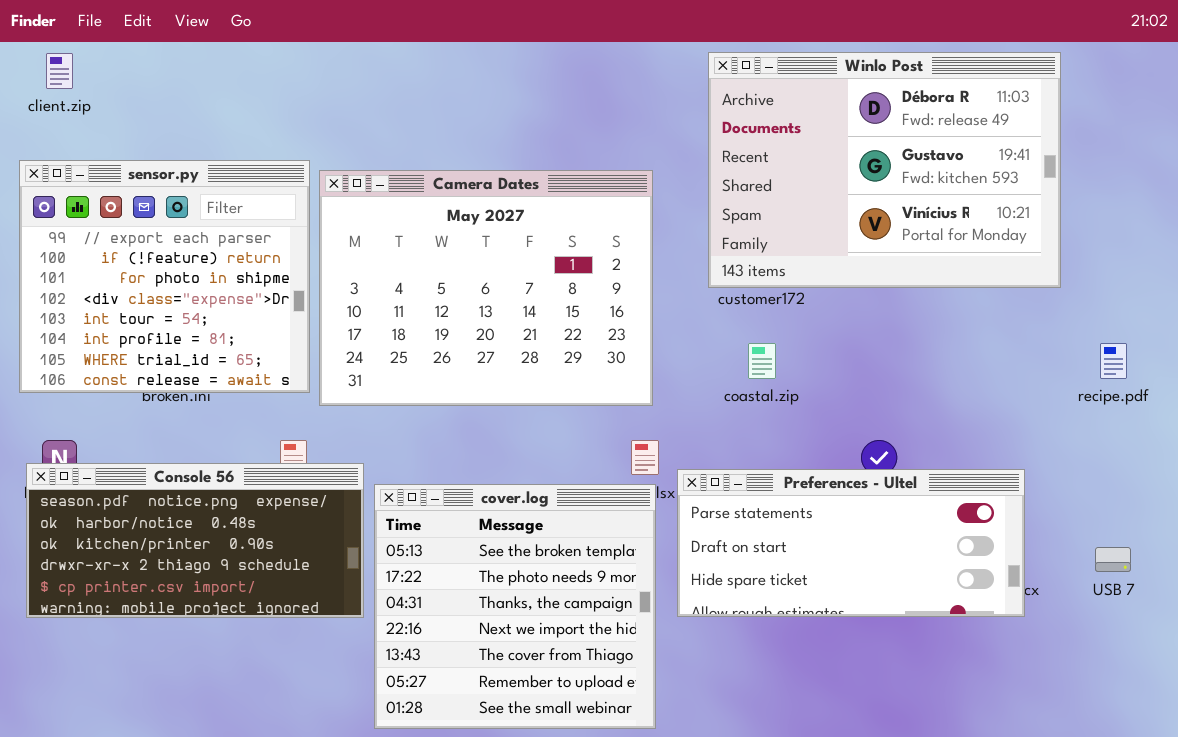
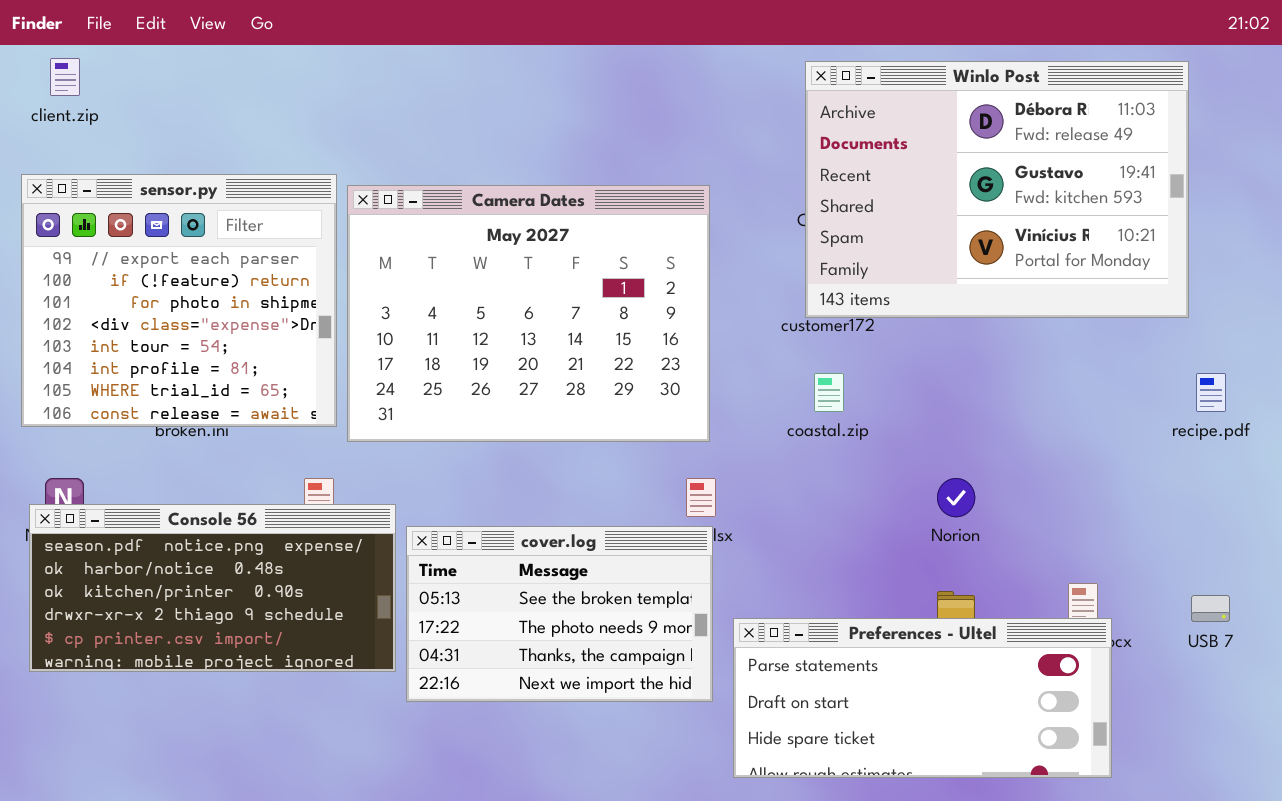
Winlo Post: [708,52,1061,288] -> [805,61,1189,318], moved
Preferences - Ultel: [677,469,1025,617] -> [733,618,1112,778], moved
cover.log: [374,484,656,729] -> [406,526,713,702], resized

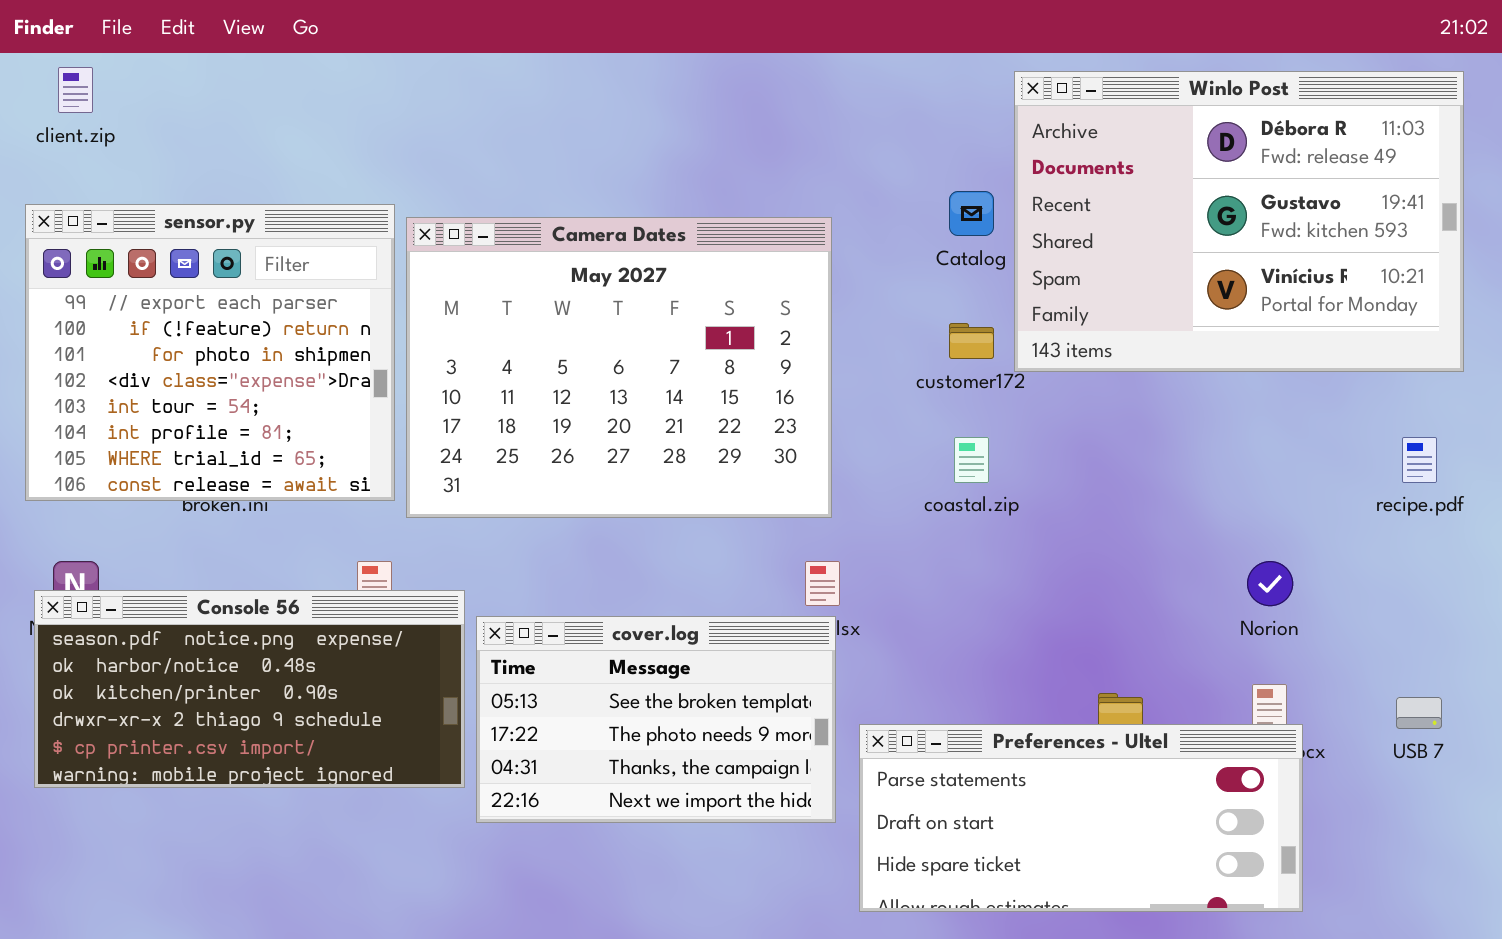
Winlo Post: [805,61,1189,318] -> [1014,71,1464,372], moved
Norion: [937,478,975,517] -> [1247,561,1293,606], moved

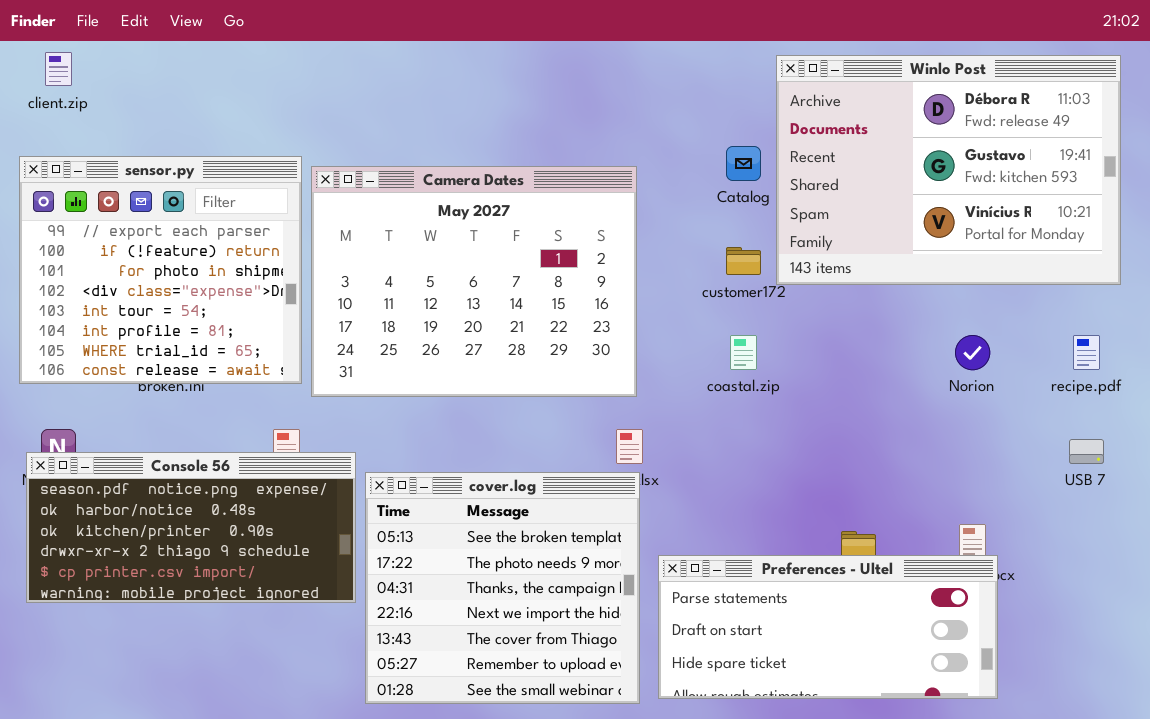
Norion: [1247,561,1293,606] -> [955,335,990,370], moved
cover.log: [476,616,836,823] -> [365,472,640,704], resized
USB 7: [1396,697,1442,729] -> [1069,439,1104,464], moved

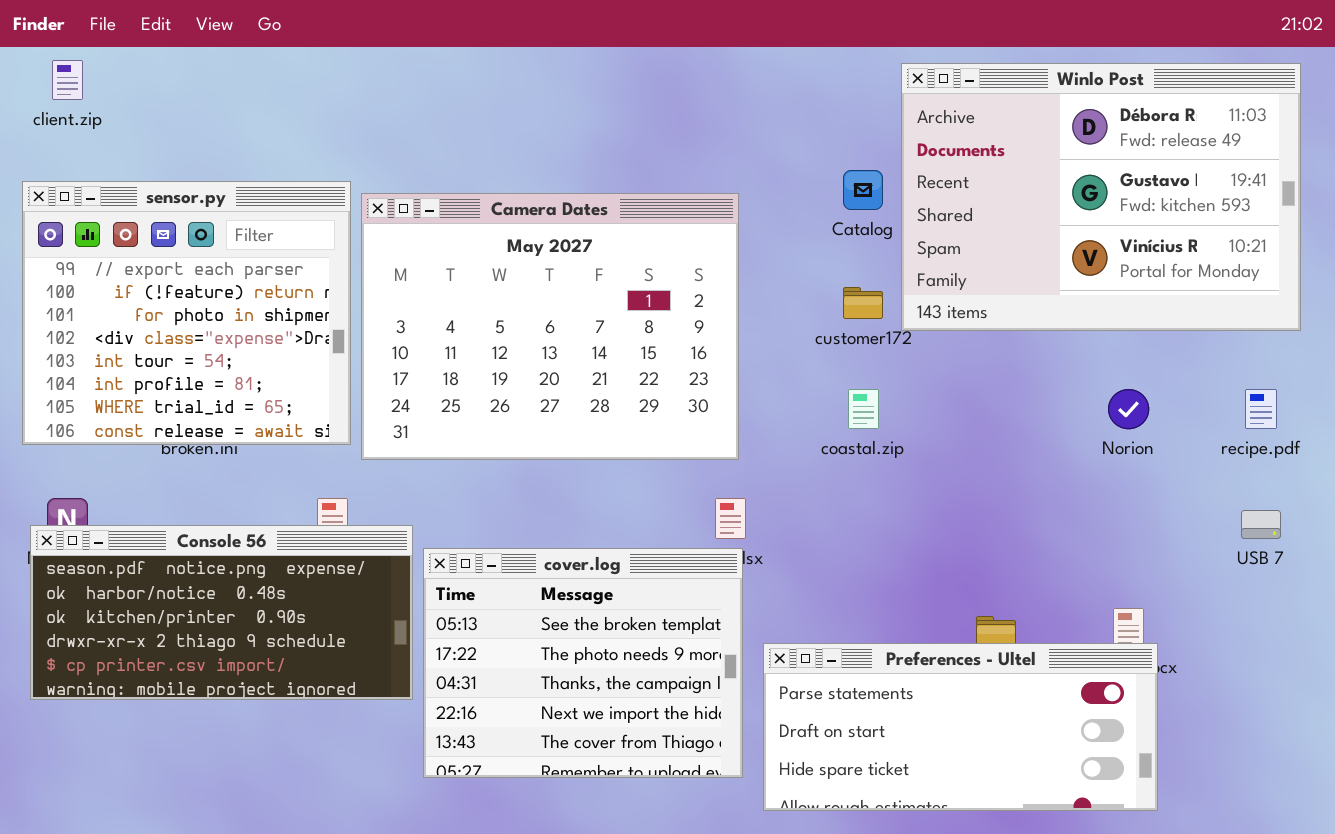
cover.log: [365,472,640,704] -> [423,548,743,778], resized

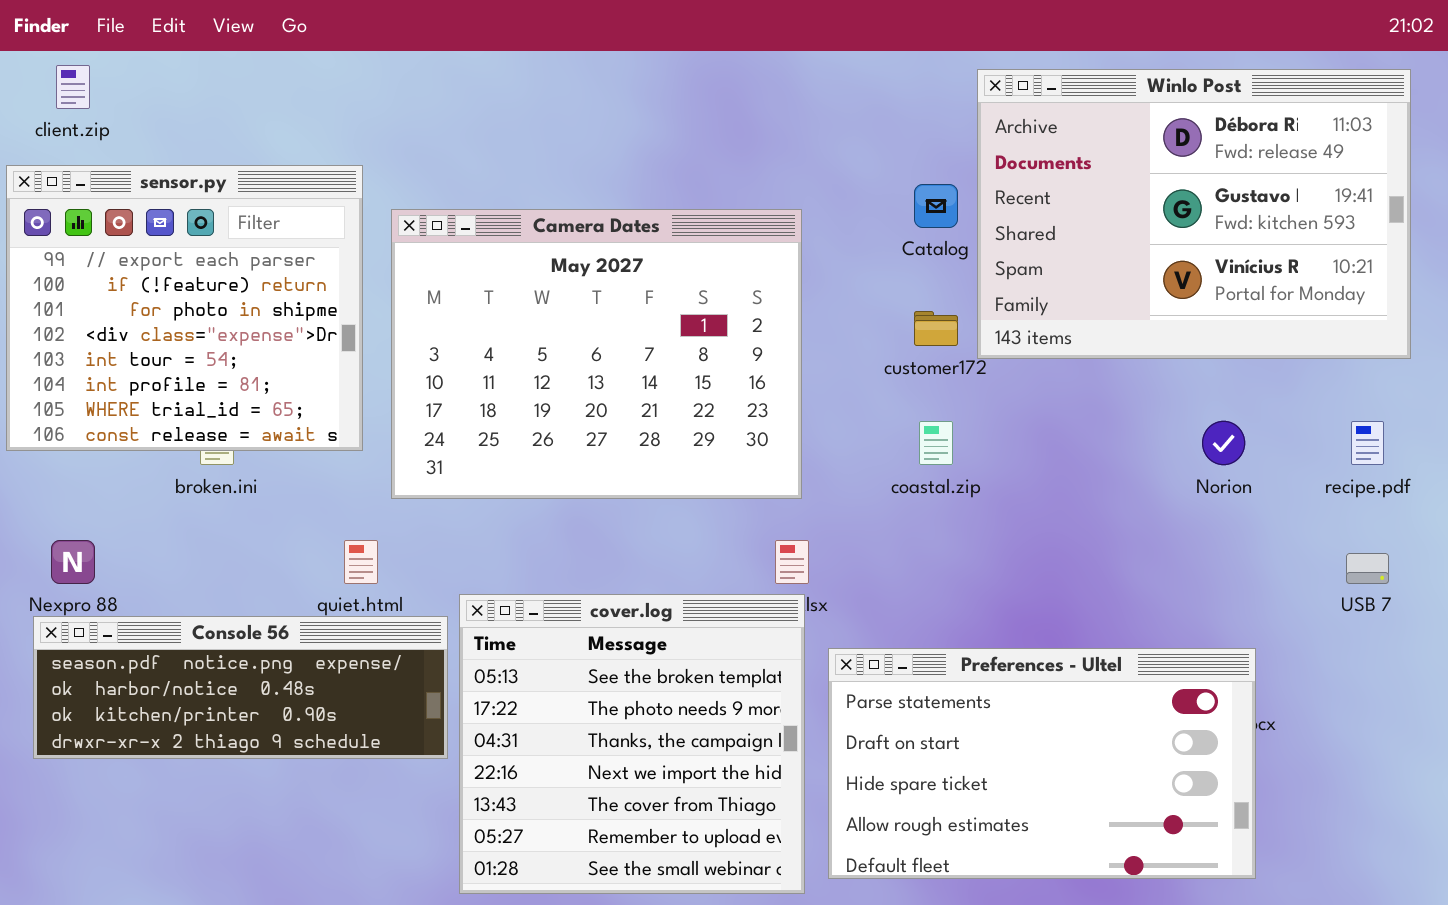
sensor.py: [22,181,351,445] -> [6,165,363,451], moved
Console 56: [30,525,413,700] -> [33,616,448,759], resized
cover.log: [423,548,743,778] -> [459,594,805,894], resized
Preferences - Ultel: [763,643,1158,811] -> [828,648,1256,879], resized

